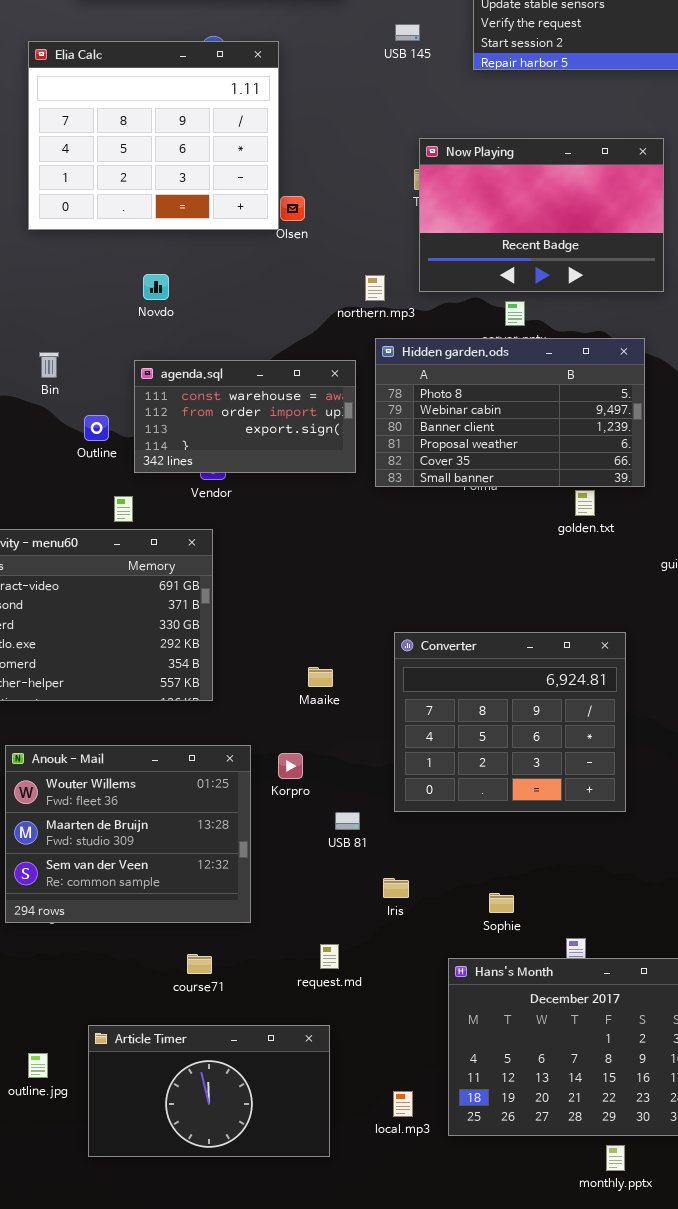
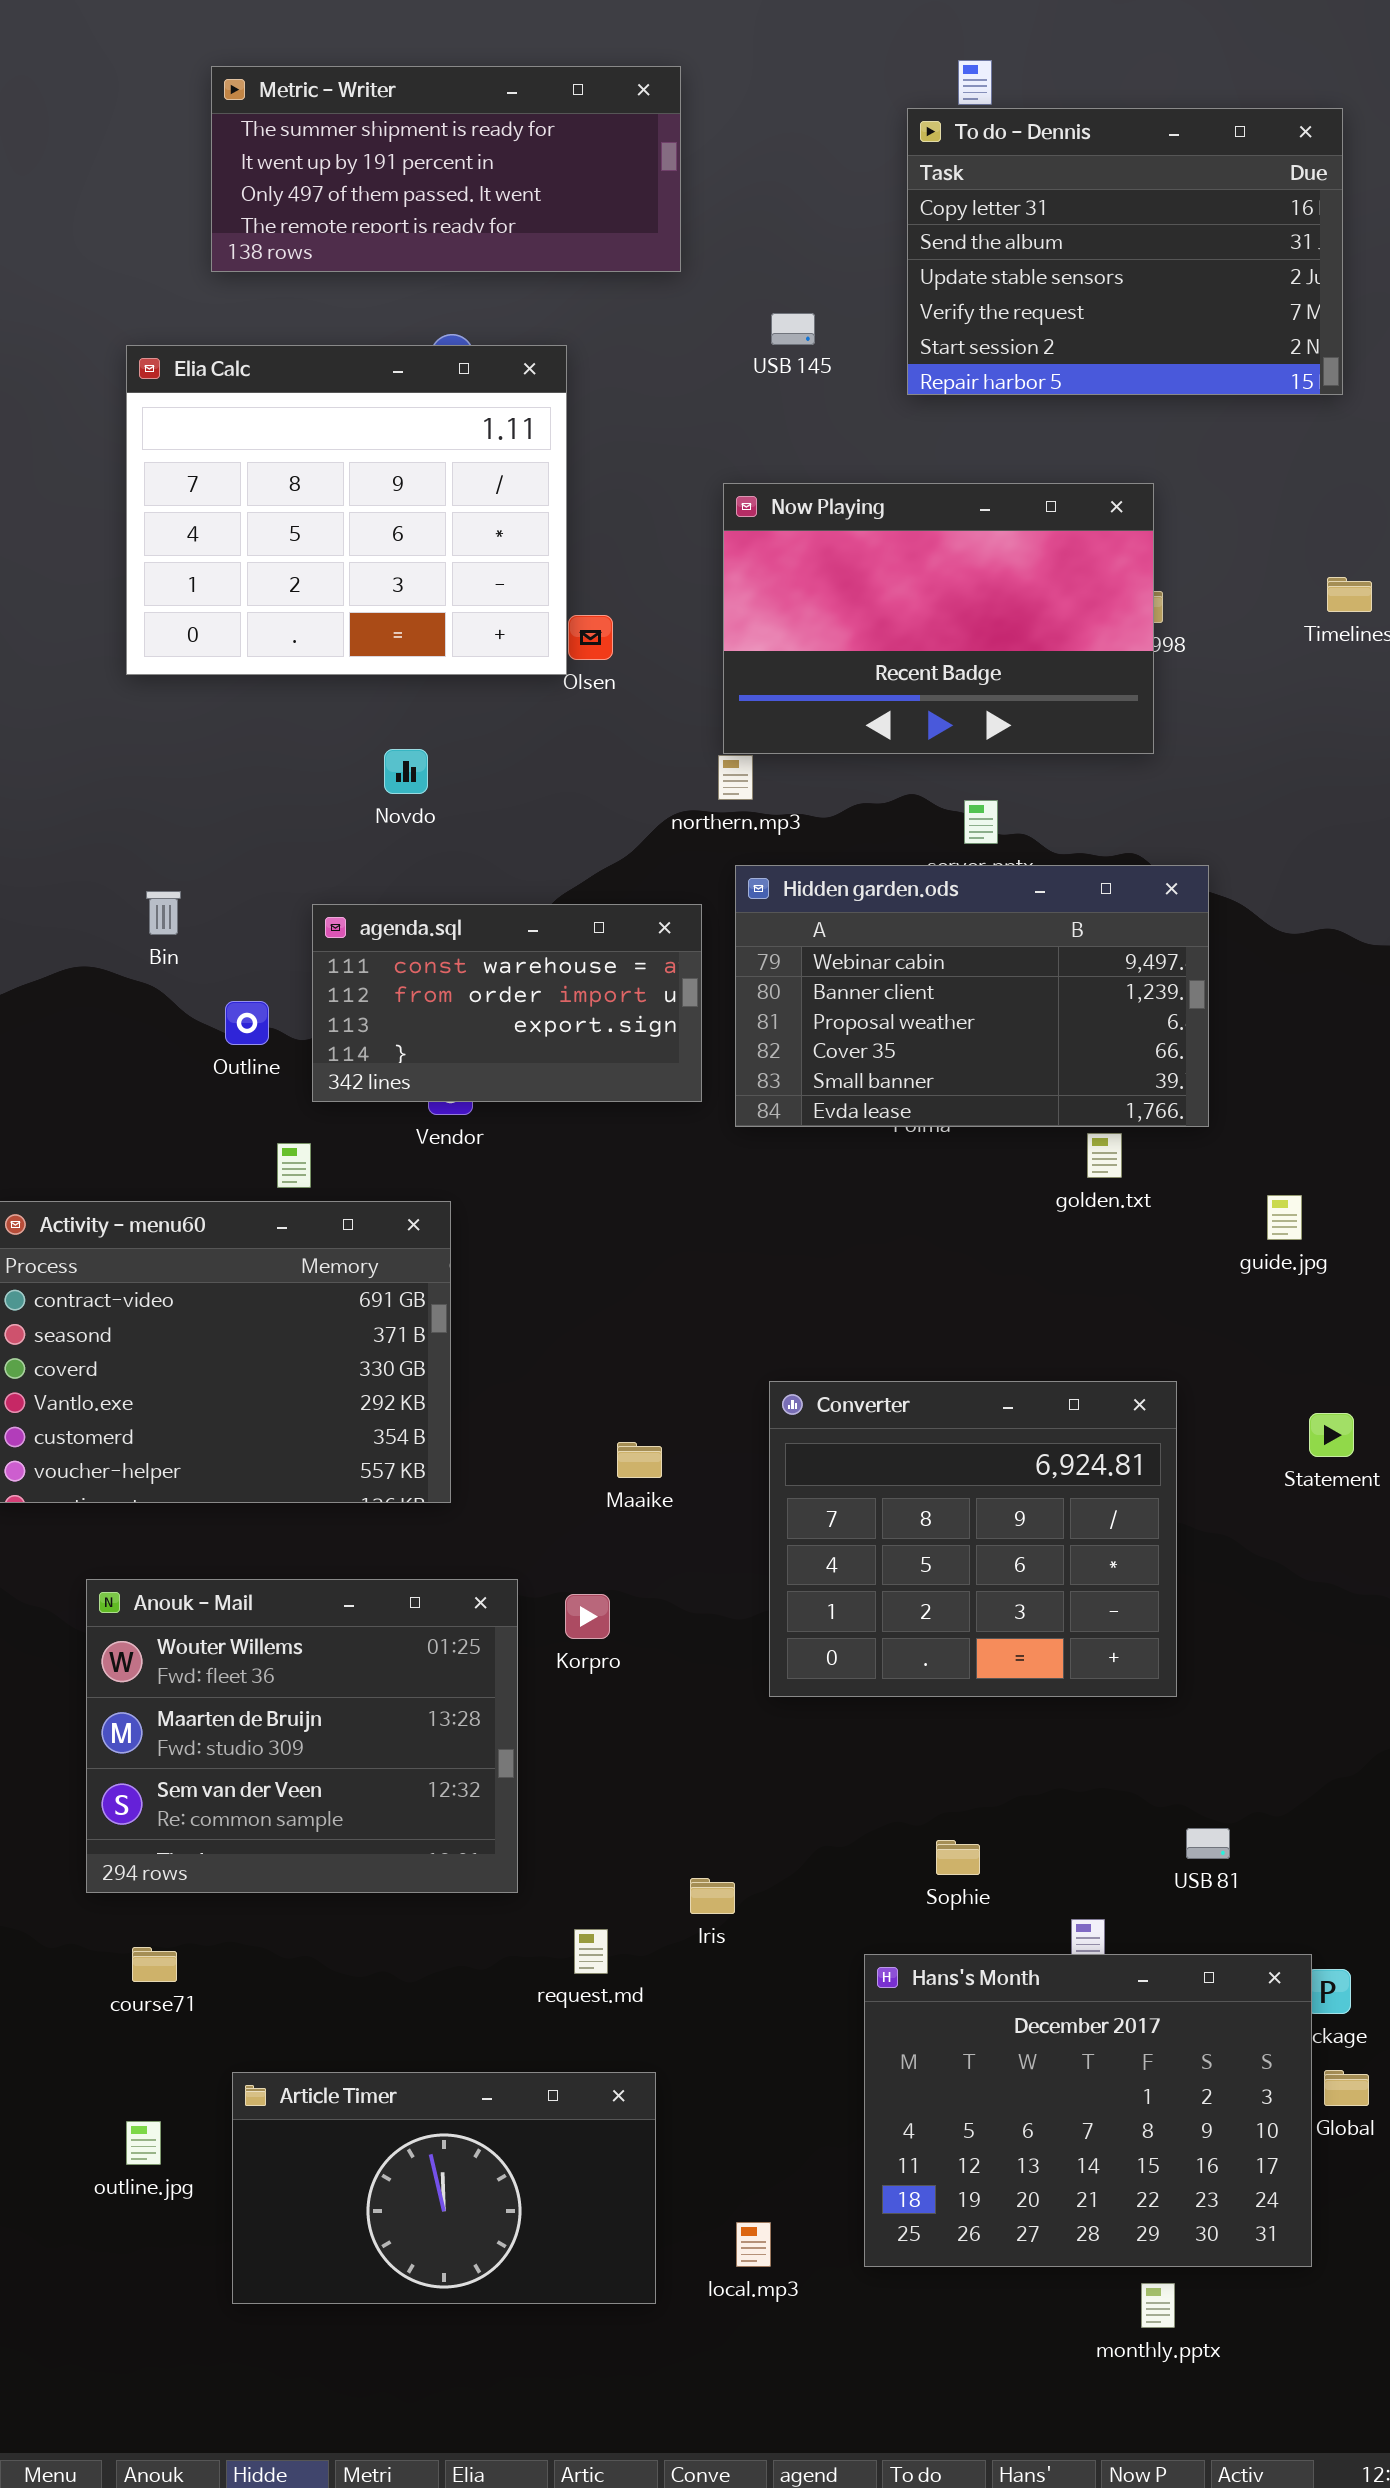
Now Playing: [419,138,664,292] -> [723,483,1154,754], moved
Novdo: [143,274,169,300] -> [384,749,428,794], moved
Hidden garden.ods: [375,338,645,487] -> [735,865,1209,1127], scrolled down 1 row
USB 81: [335,812,360,830] -> [1186,1828,1230,1859], moved
Iris: [383,878,409,898] -> [690,1878,735,1914], moved
request.md: [320,944,339,969] -> [574,1929,608,1974], moved
course71: [187,954,212,974] -> [132,1947,177,1982], moved
local.mp3: [393,1091,413,1117] -> [736,2222,771,2267], moved

